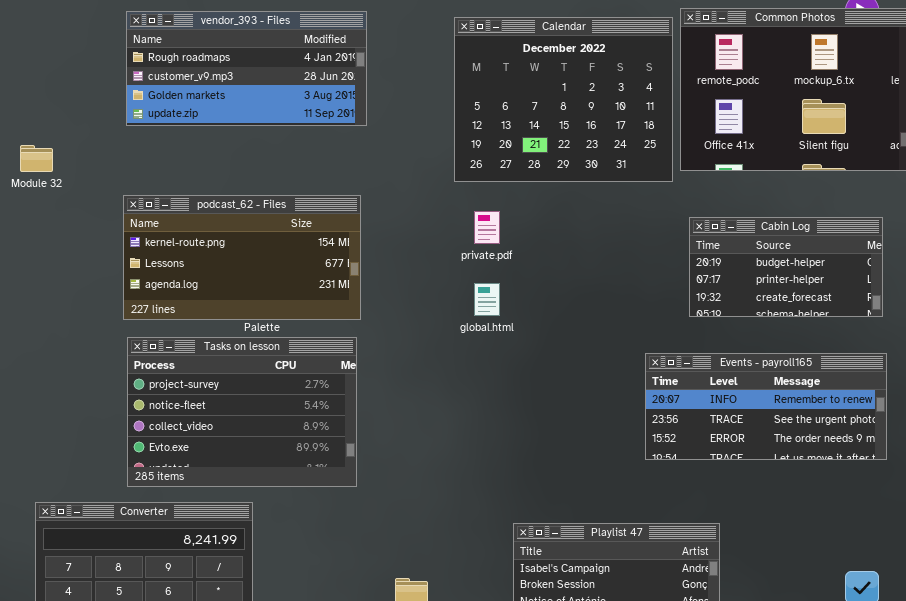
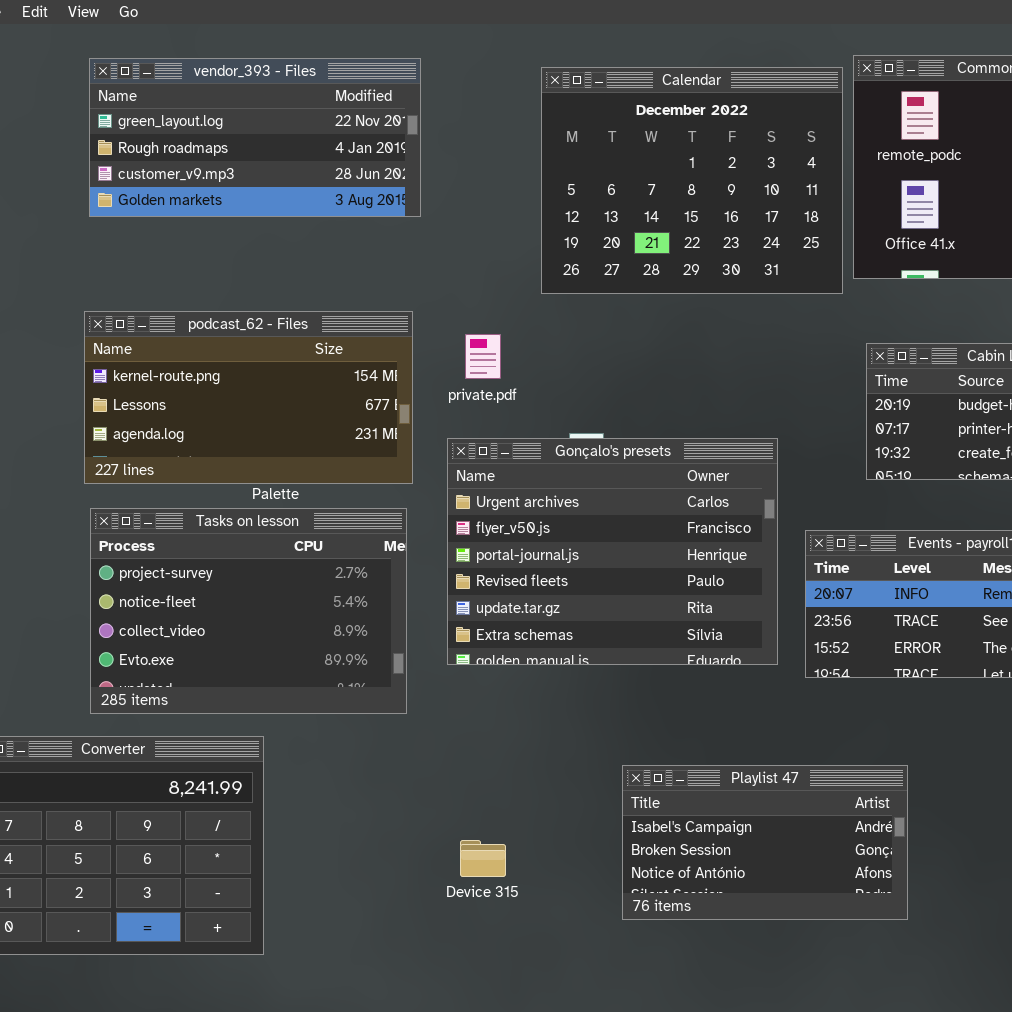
vendor_393 - Files: [126,11,367,126] -> [89,58,421,217], scrolled up 1 row
private.pdf: [474,211,500,244] -> [465,334,501,379], moved
Gonçalo's presets: none -> [447,438,778,665], opened

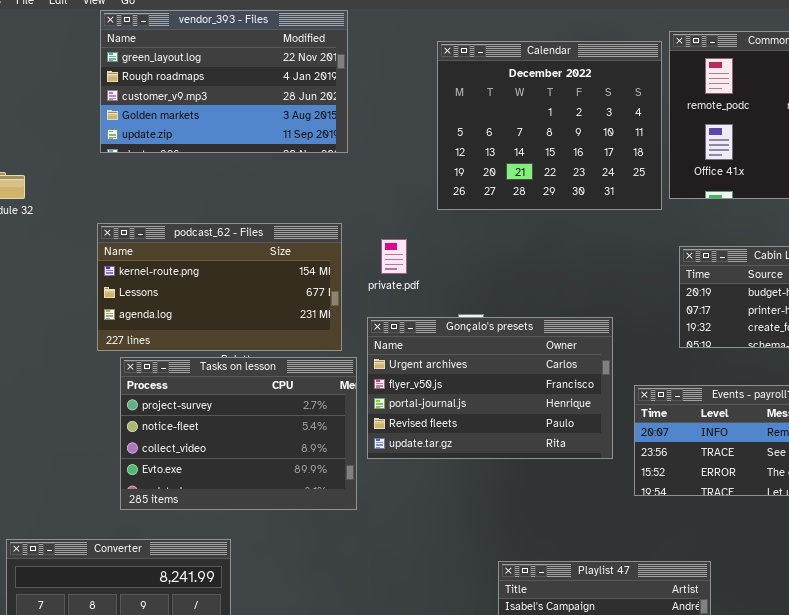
vendor_393 - Files: [89,58,421,217] -> [100,10,348,153], resized
Gonçalo's presets: [447,438,778,665] -> [367,317,613,459], resized
Tasks on lesson: [90,508,407,714] -> [120,357,357,510], moved

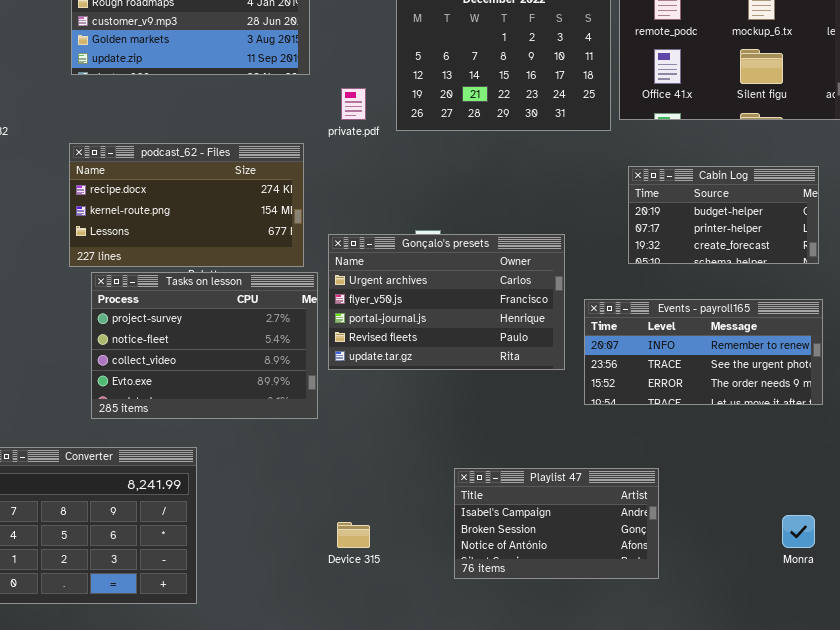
podcast_62 - Files: [97,223,342,351] -> [69,143,304,267], scrolled up 1 row
private.pdf: [381,239,407,274] -> [341,88,366,120], moved

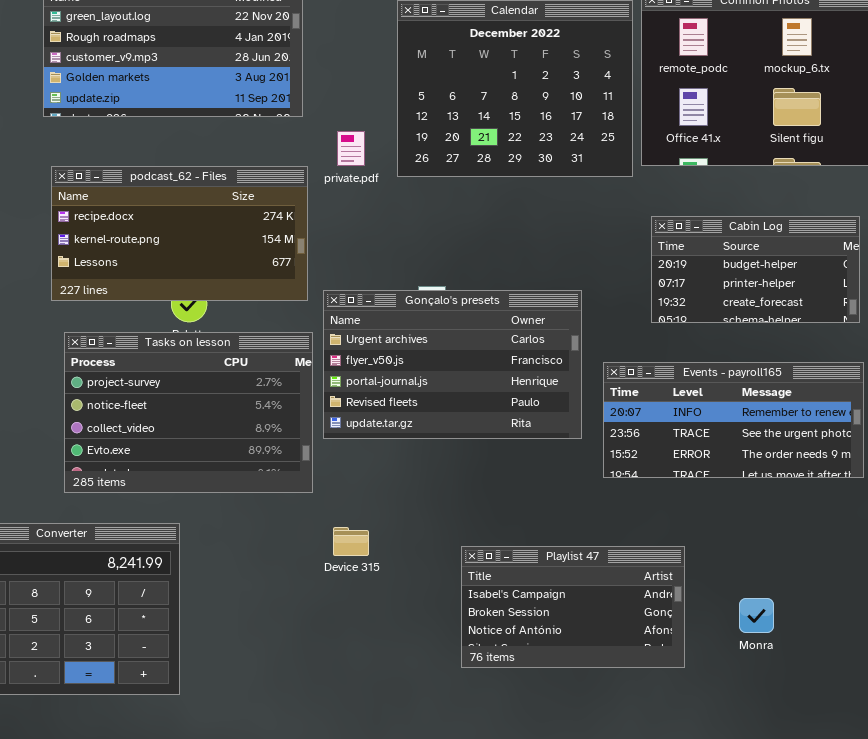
podcast_62 - Files: [69,143,304,267] -> [51,166,308,301], moved
Monra: [782,515,815,548] -> [739,598,774,633], moved
Device 315: [337,522,370,548] -> [333,527,369,556], moved

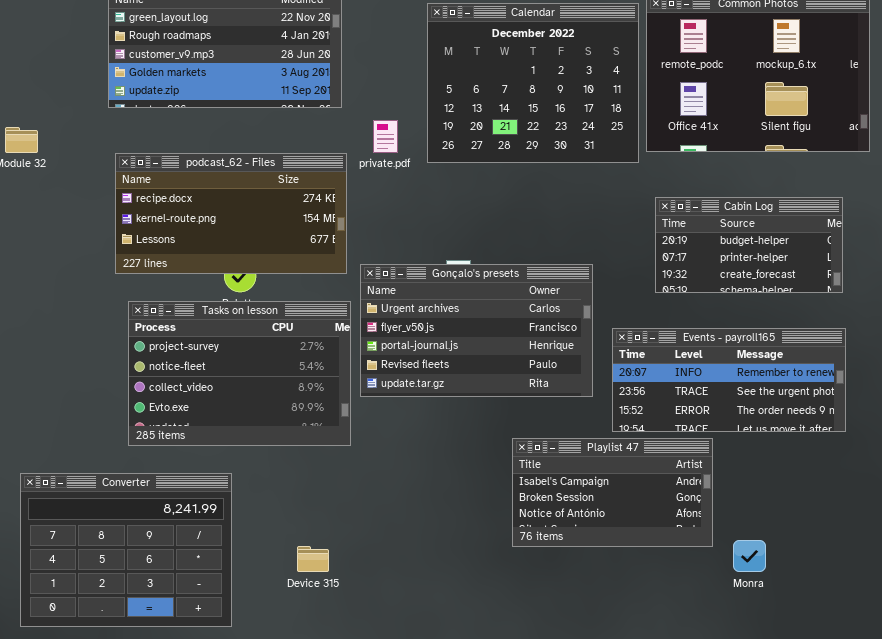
Device 315: [333,527,369,556] -> [297,546,329,572], moved
Playlist 47: [461,546,685,668] -> [512,438,713,547], moved

